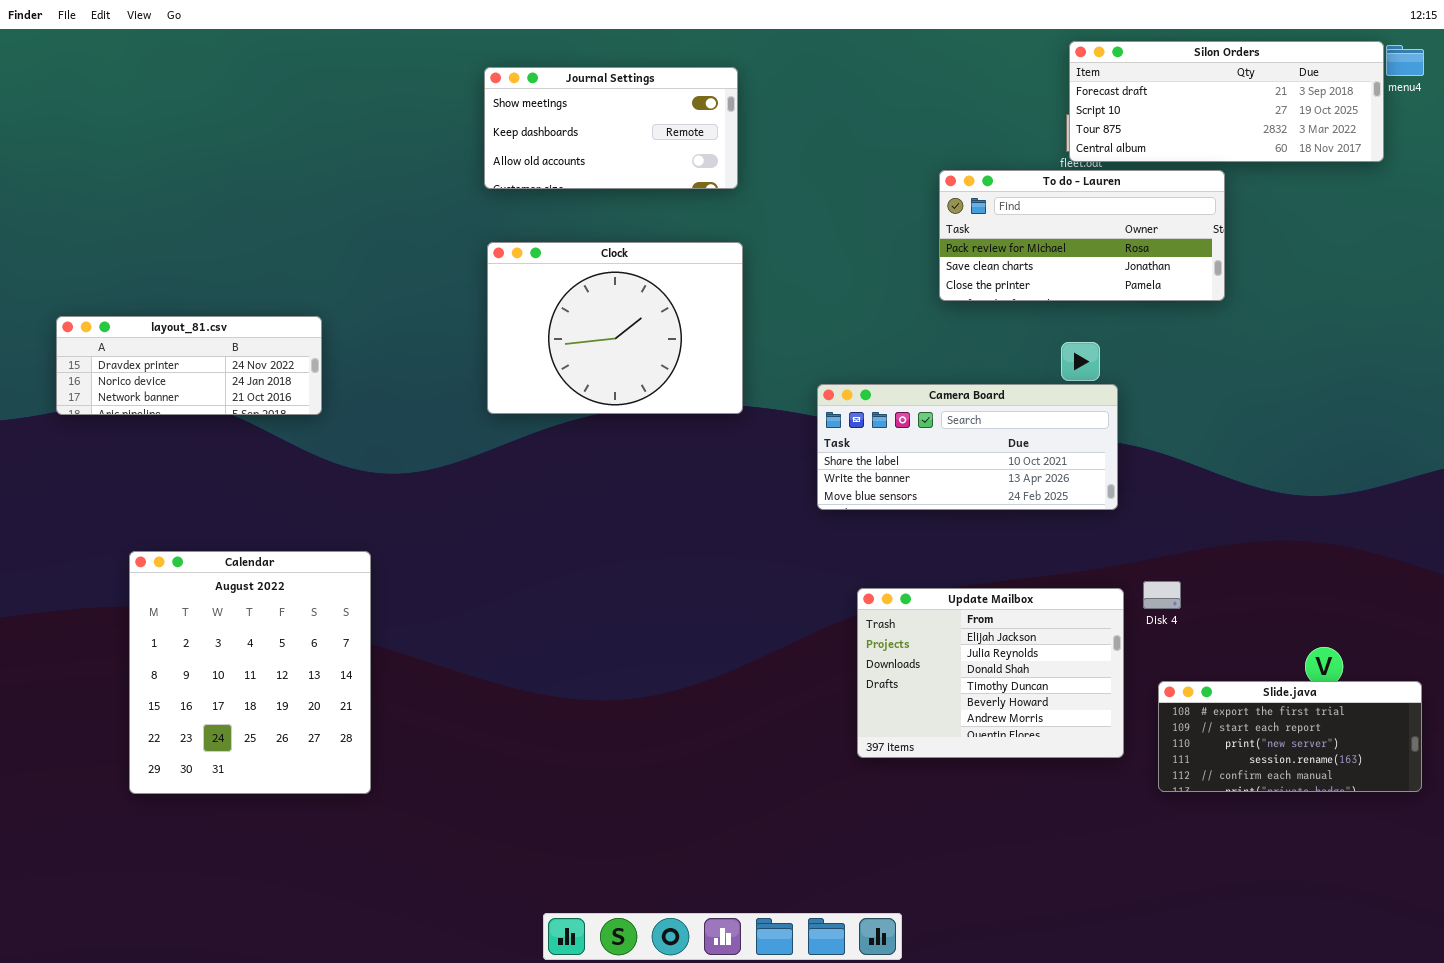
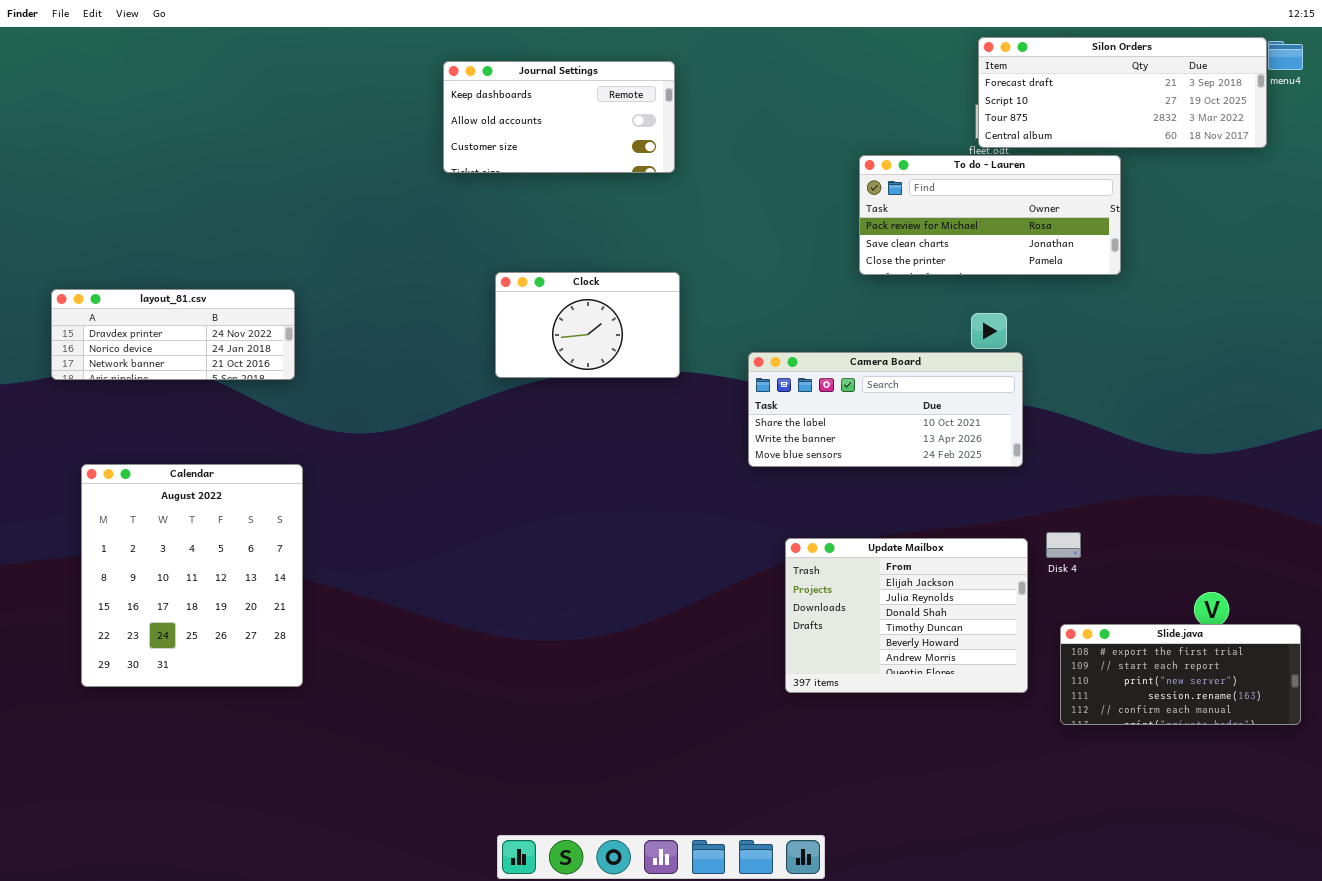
Journal Settings: [484,67,738,189] -> [443,61,675,173], scrolled down 1 row
Clock: [487,242,743,414] -> [495,272,680,378], resized
Calendar: [129,551,371,794] -> [81,464,303,687], moved

